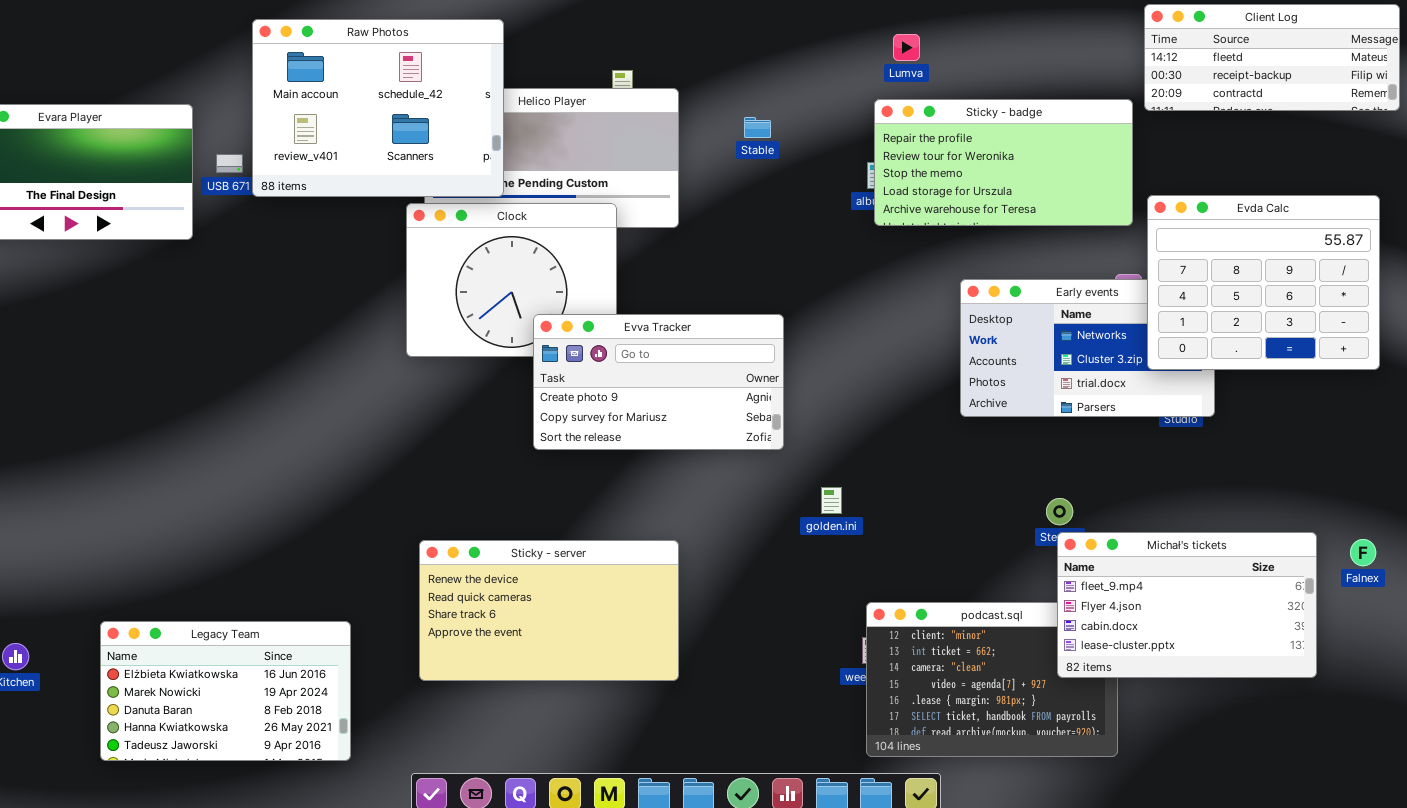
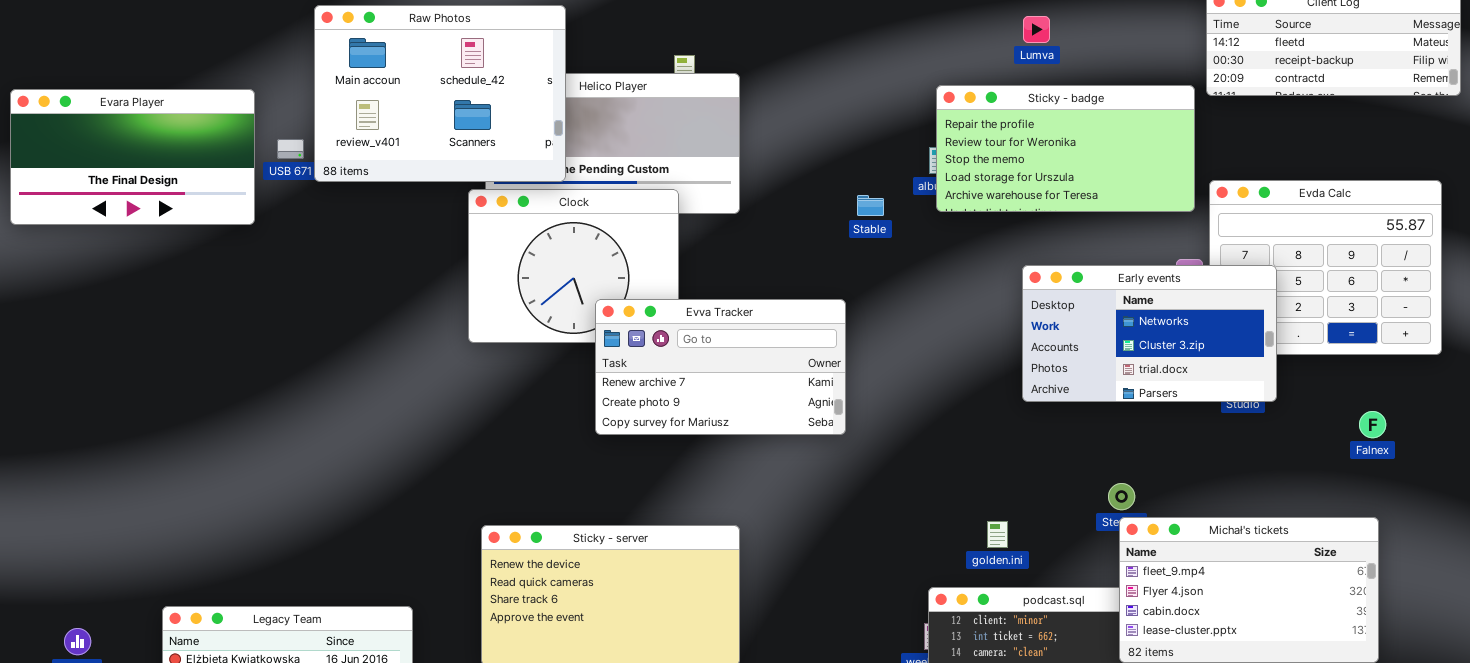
Lumva: [893,34,920,61] -> [1023,16,1050,43], moved
Stable: [744,117,771,138] -> [857,195,884,216], moved
Early events: [960,279,1215,417] -> [1022,265,1277,402], raised
Evva Tracker: [533,314,784,450] -> [595,299,846,435], scrolled up 1 row
golden.ini: [821,487,842,514] -> [987,521,1008,548], moved
Falnex: [1350,539,1376,566] -> [1359,411,1386,438], moved

